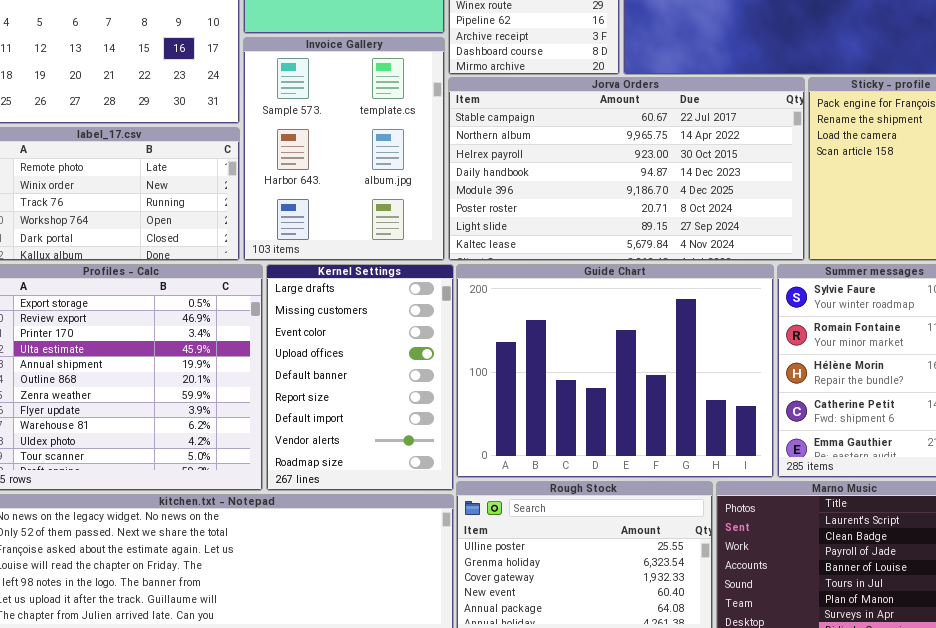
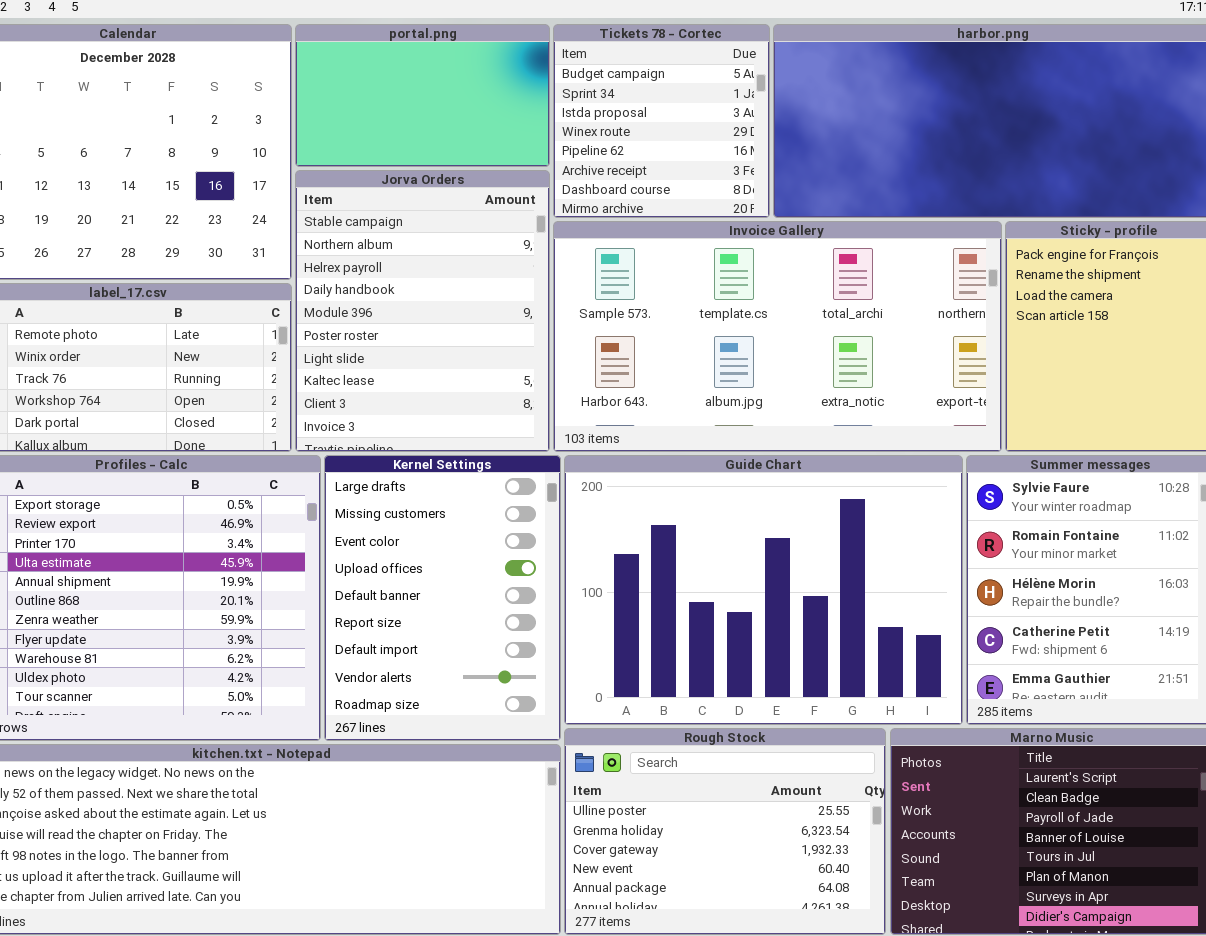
Invoice Gallery: [243,37,445,261] -> [553,221,1002,452], moved, resized
Jorva Orders: [448,77,805,261] -> [295,170,550,452], moved, resized

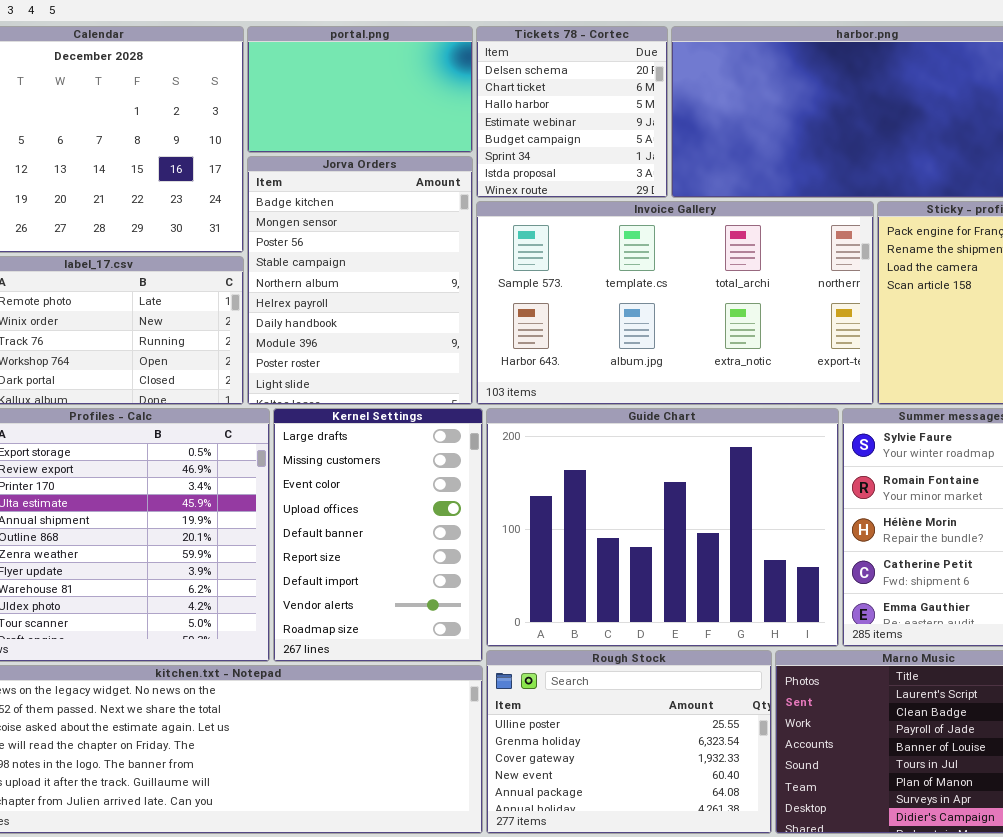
Tickets 78 - Cortec: [553,24,770,218] -> [476,26,668,198], scrolled up 4 rows
Jorva Orders: [295,170,550,452] -> [247,156,473,405], scrolled up 3 rows

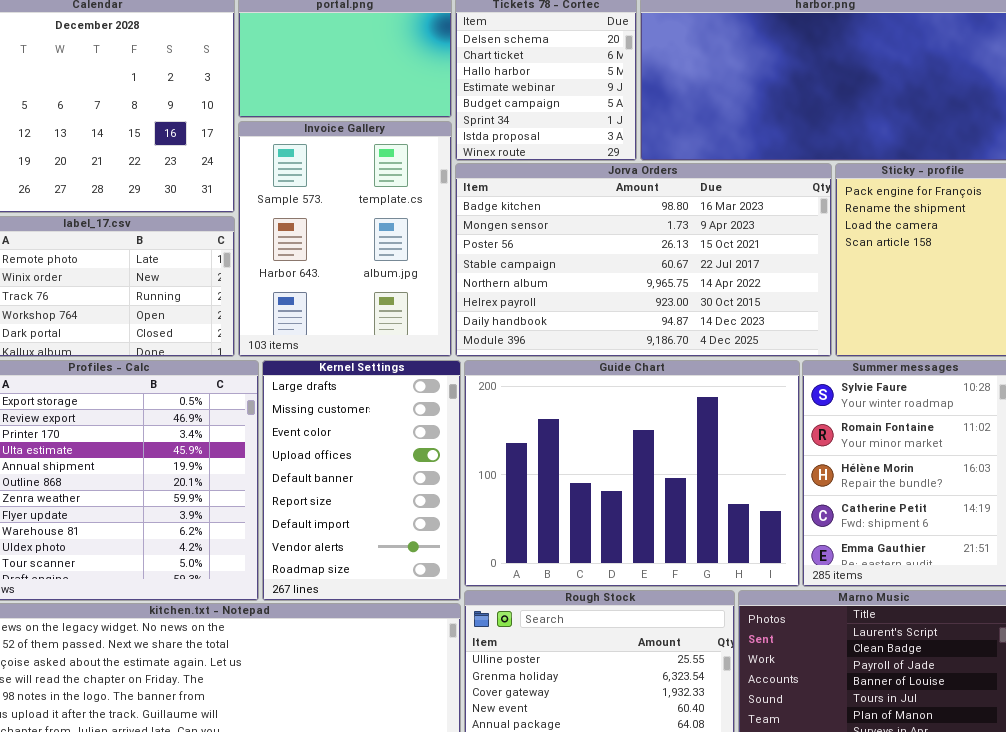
Jorva Orders: [247,156,473,405] -> [455,163,832,357], moved, resized
Invoice Gallery: [476,201,874,405] -> [238,121,452,357], moved, resized

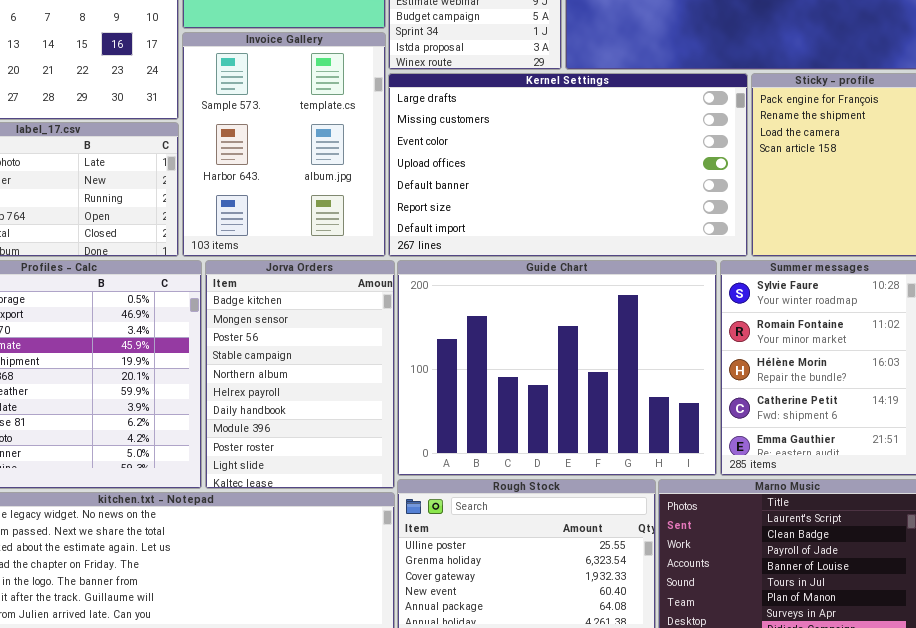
Jorva Orders: [455,163,832,357] -> [205,260,395,489], moved, resized
Kernel Settings: [262,360,461,601] -> [388,73,748,257], moved, resized

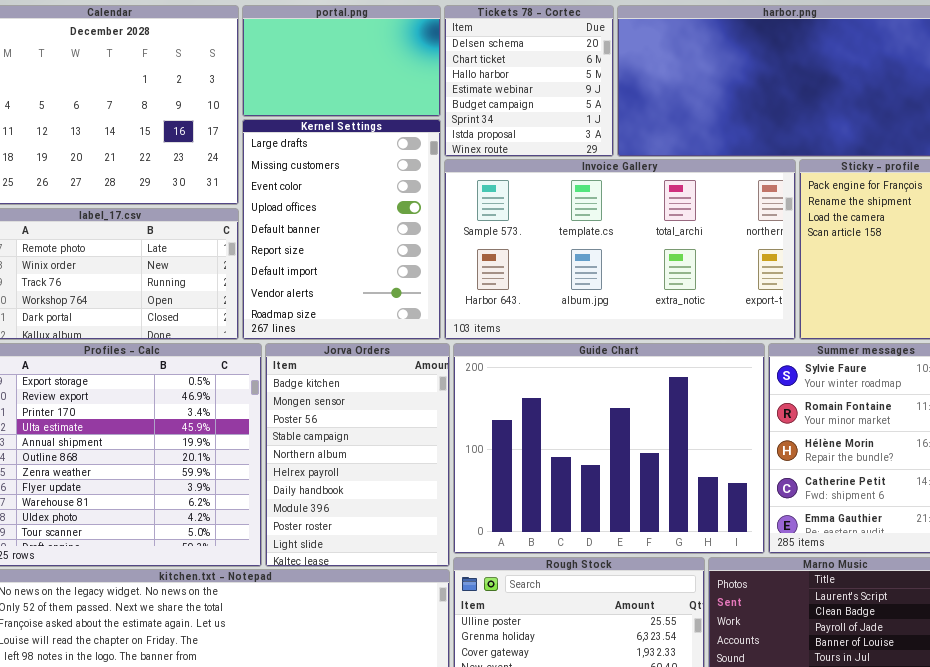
Invoice Gallery: [182,32,386,257] -> [444,159,796,340], moved, resized
Kernel Settings: [388,73,748,257] -> [242,119,441,340], moved, resized

